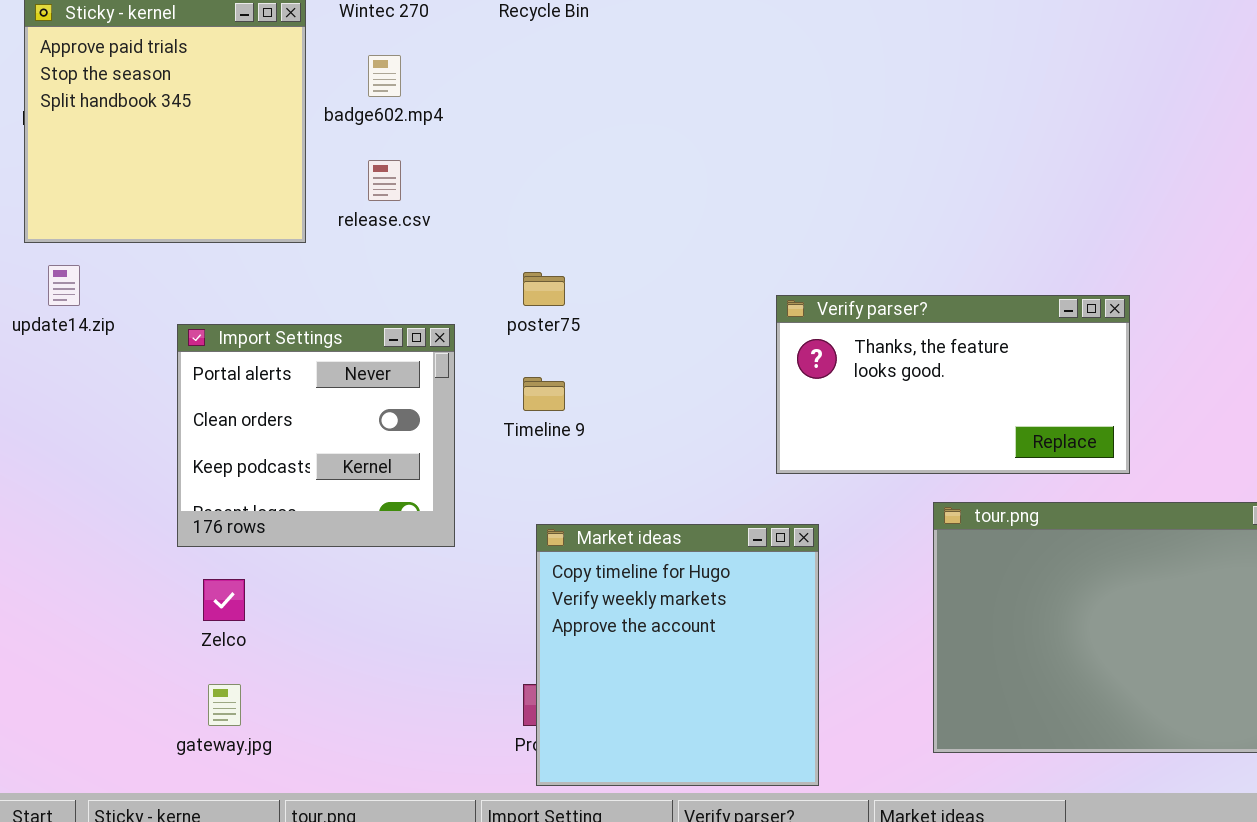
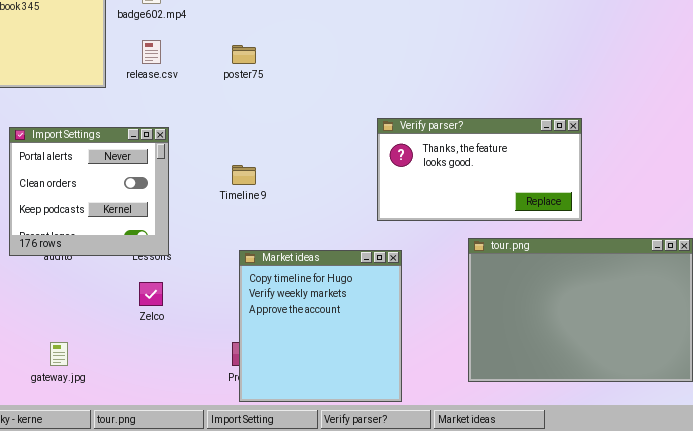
poster75: [523,272,565,306] -> [232,45,256,64], moved
Import Settings: [177,324,455,547] -> [9,127,169,256], moved
Zelco: [203,579,245,621] -> [139,282,163,306], moved

